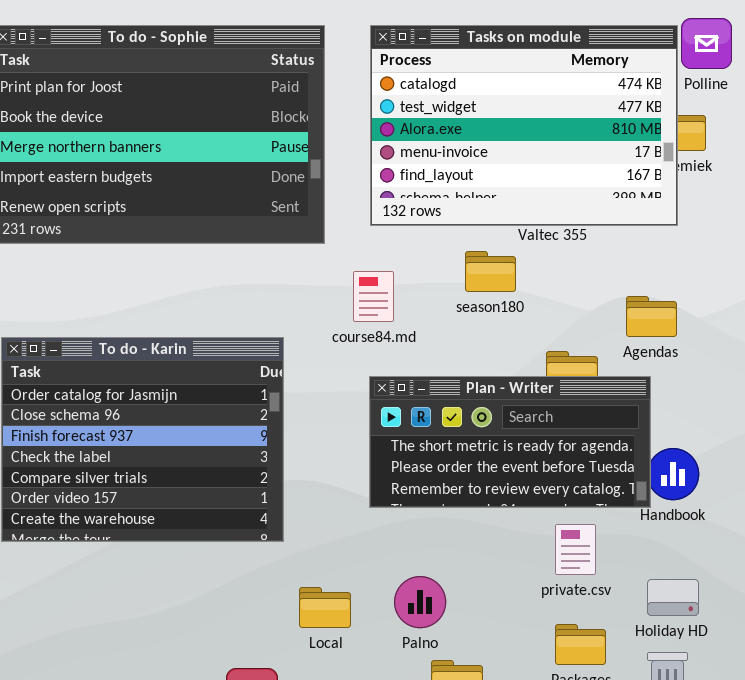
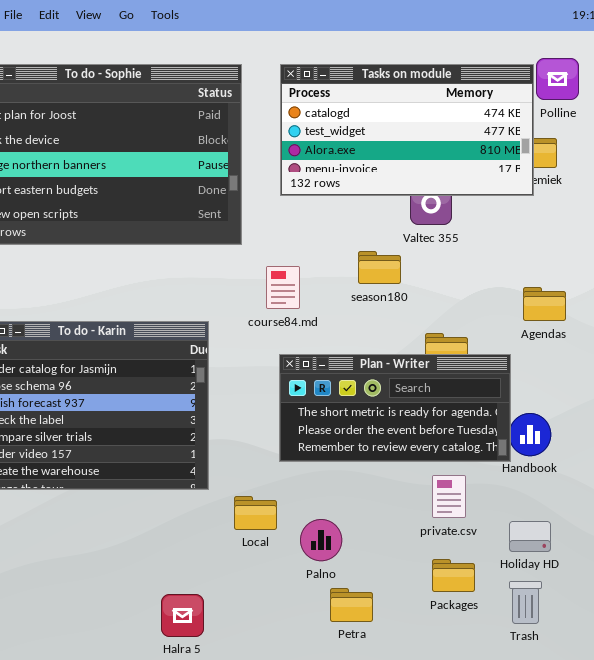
Tasks on module: [370,25,678,226] -> [280,64,534,196], resized
Agendas: [626,296,677,337] -> [523,287,566,321], moved
Local: [299,587,351,628] -> [234,496,277,530], moved

